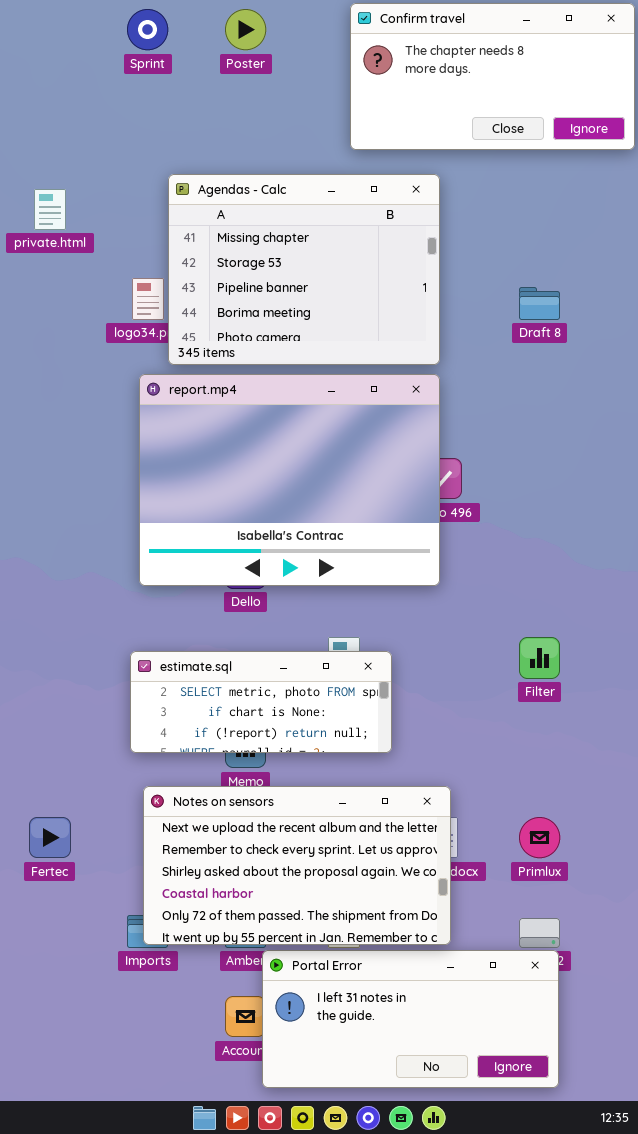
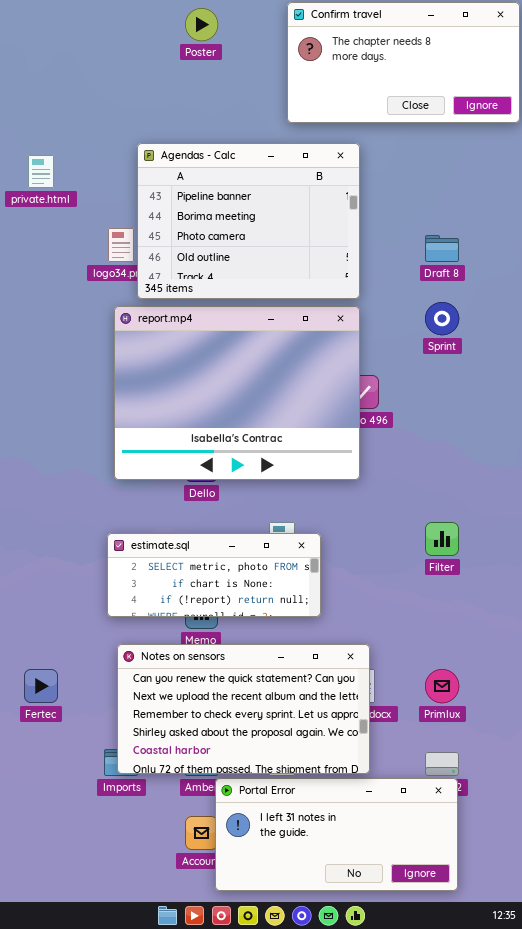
Sprint: [127,9,168,50] -> [425,302,459,335], moved
Agendas - Calc: [168,174,440,365] -> [137,143,360,299], scrolled down 2 rows
Notes on sensors: [143,786,451,945] -> [117,644,370,774], scrolled up 1 row

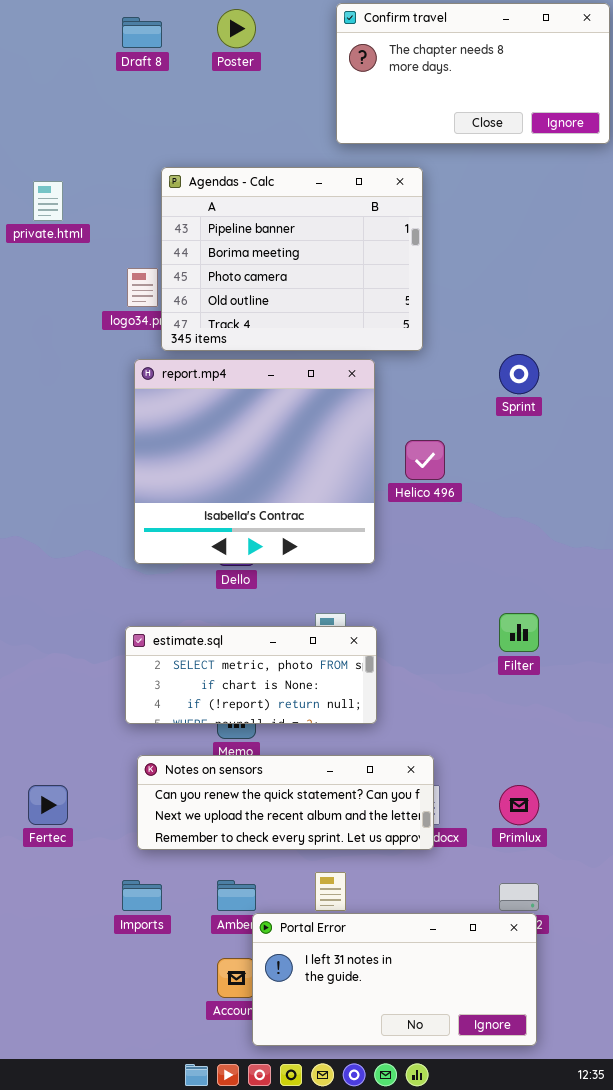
Draft 8: [425,235,459,262] -> [122,17,162,48], moved
report.mp4: [114,306,360,480] -> [134,359,375,564], resized
Notes on sensors: [117,644,370,774] -> [137,755,434,850], resized

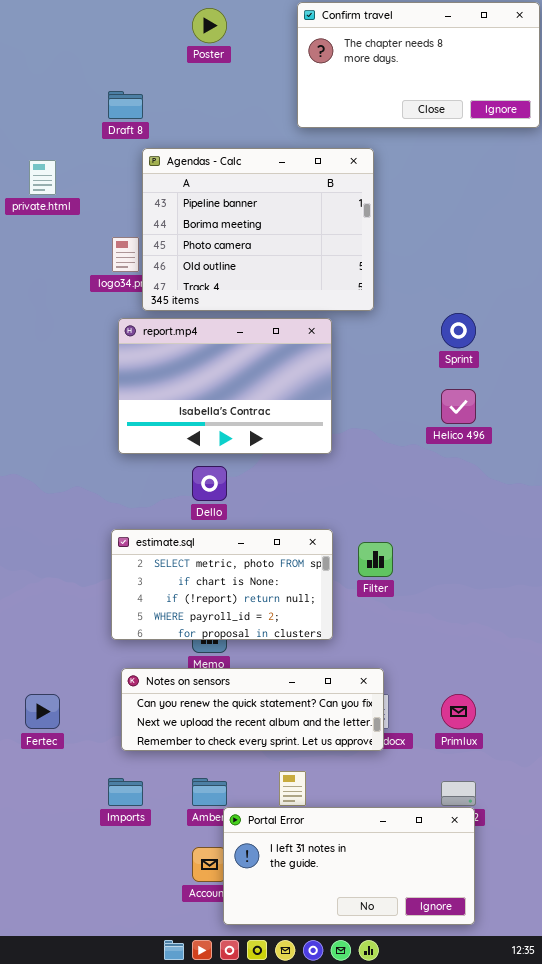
Draft 8: [122,17,162,48] -> [108,91,143,119], moved
report.mp4: [134,359,375,564] -> [118,318,332,454], resized
Helico 496: [405,440,445,480] -> [441,389,476,424], moved
Filter: [499,613,539,652] -> [358,542,393,577], moved
estimate.sql: [125,626,377,724] -> [111,529,333,640], resized

